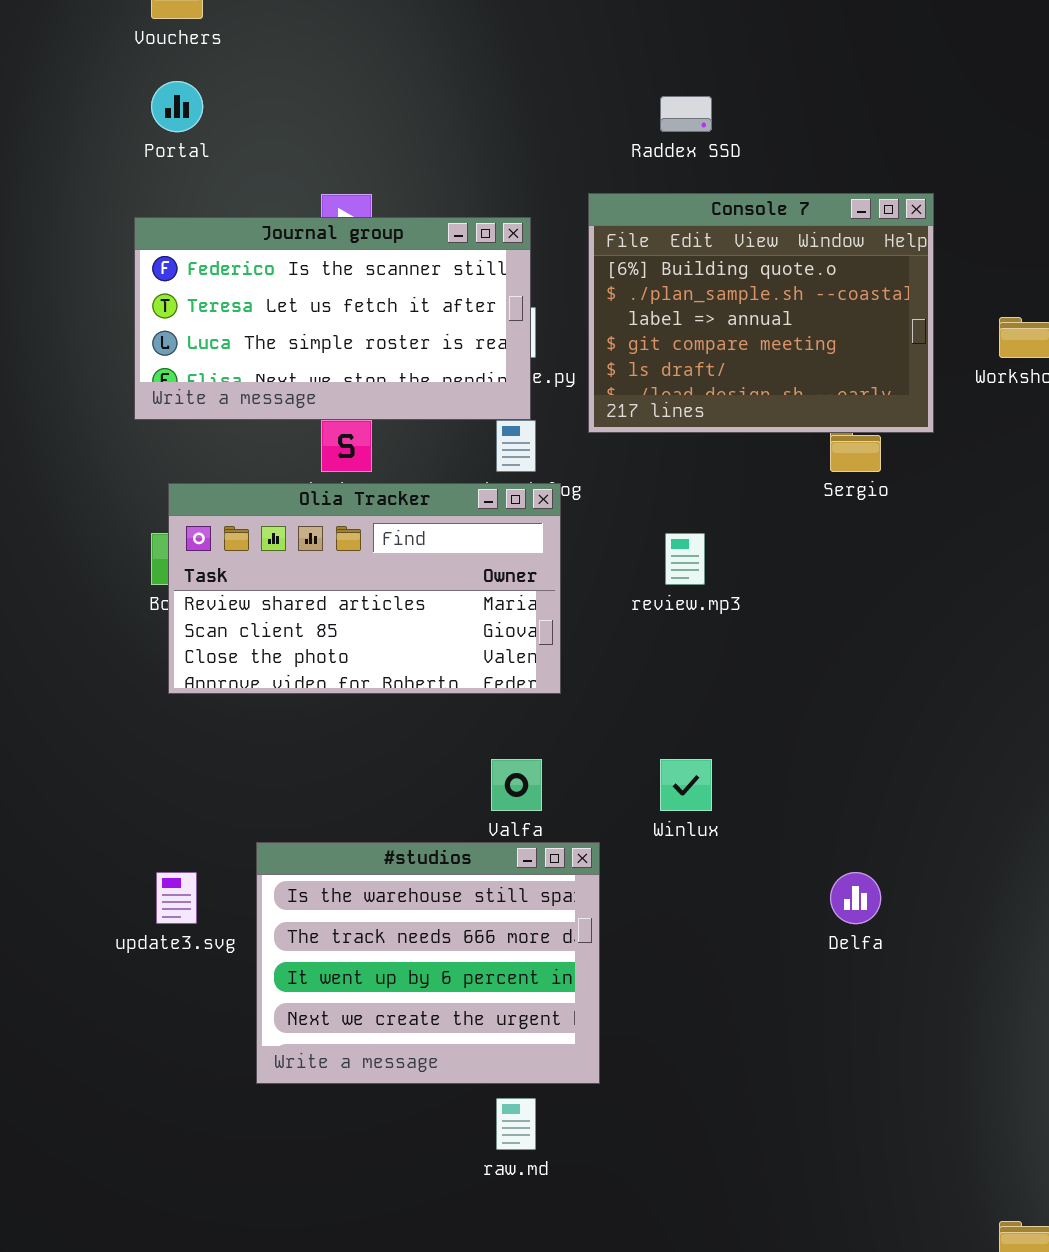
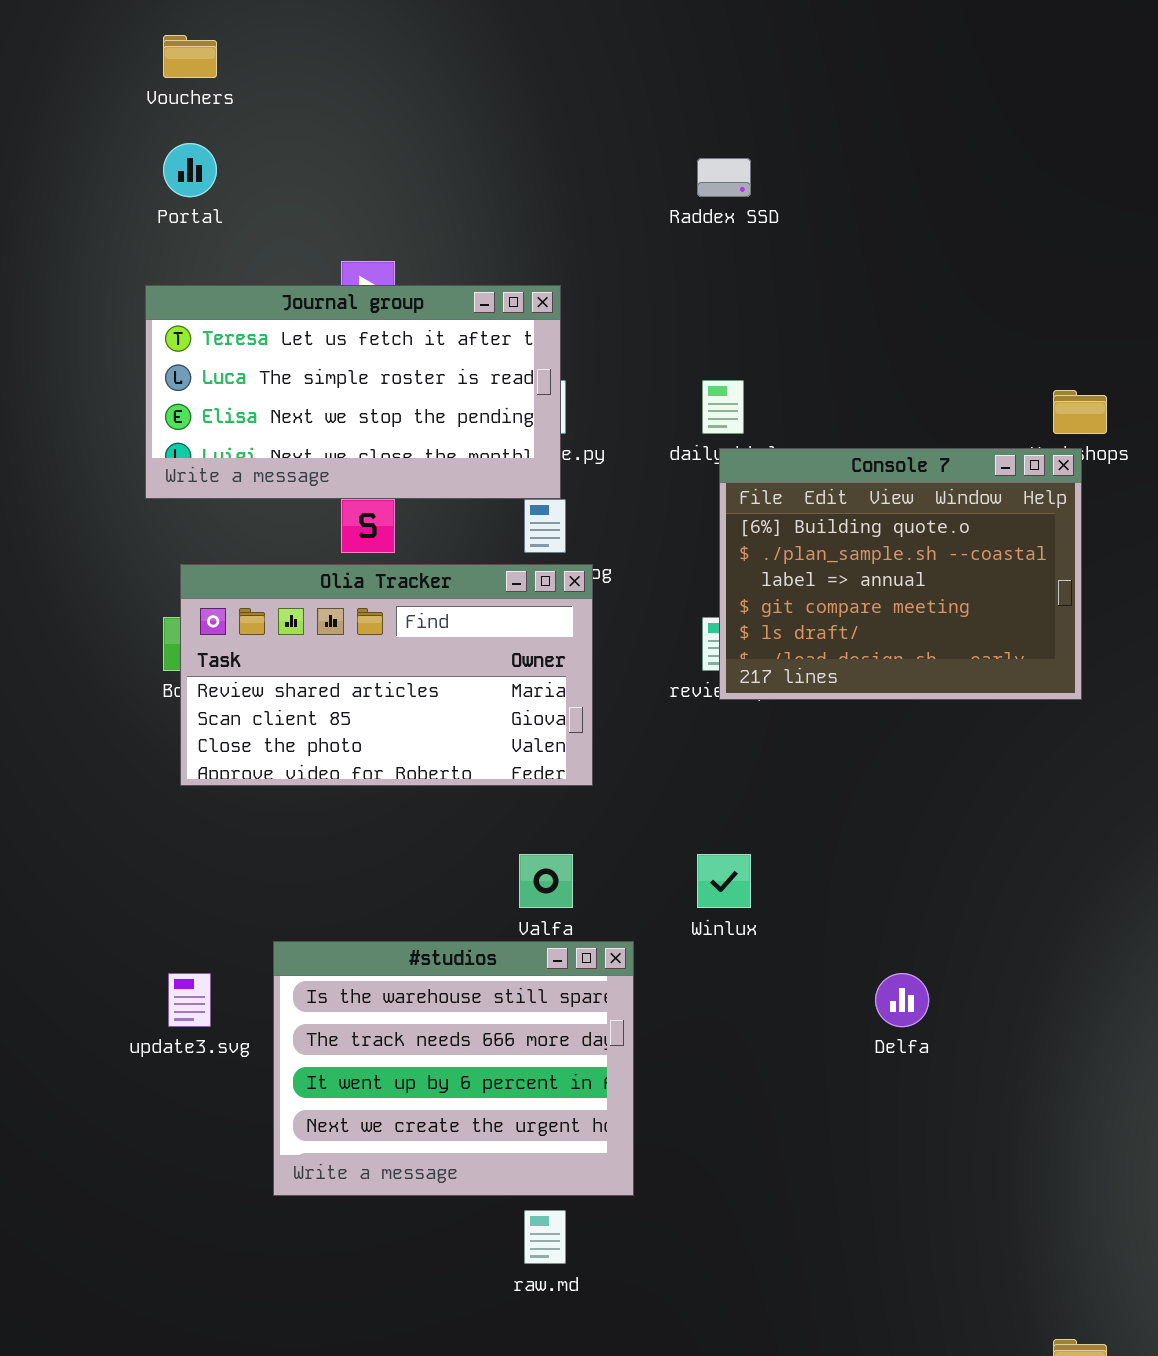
Console 7: [588,193,934,433] -> [719,448,1082,700], moved
Journal group: [134,217,531,420] -> [145,285,561,499], scrolled down 1 row

